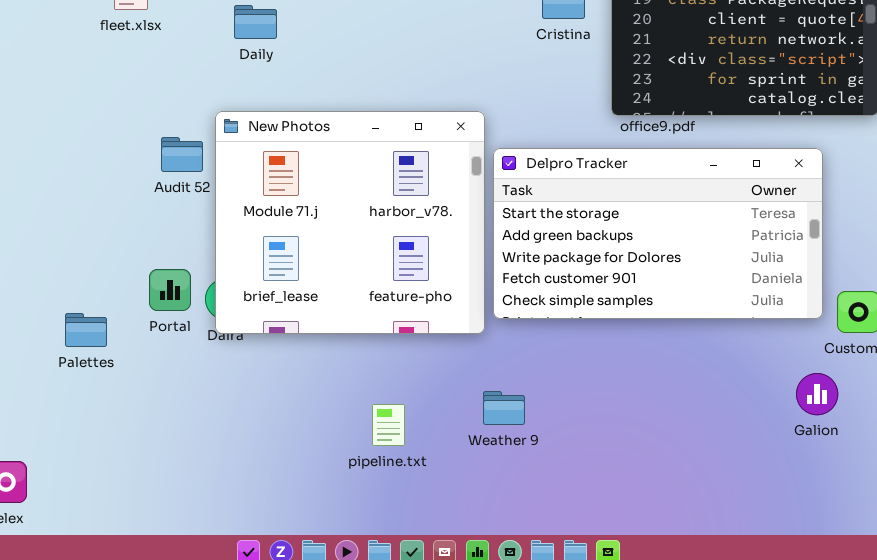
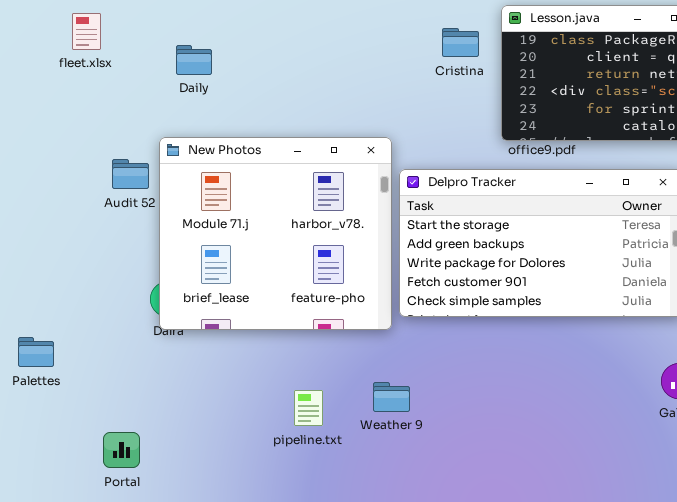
Portal: [149,269,191,311] -> [103,432,140,468], moved
Palettes: [65,313,107,347] -> [18,337,54,367], moved
Weather 9: [483,391,525,425] -> [373,382,410,412], moved

